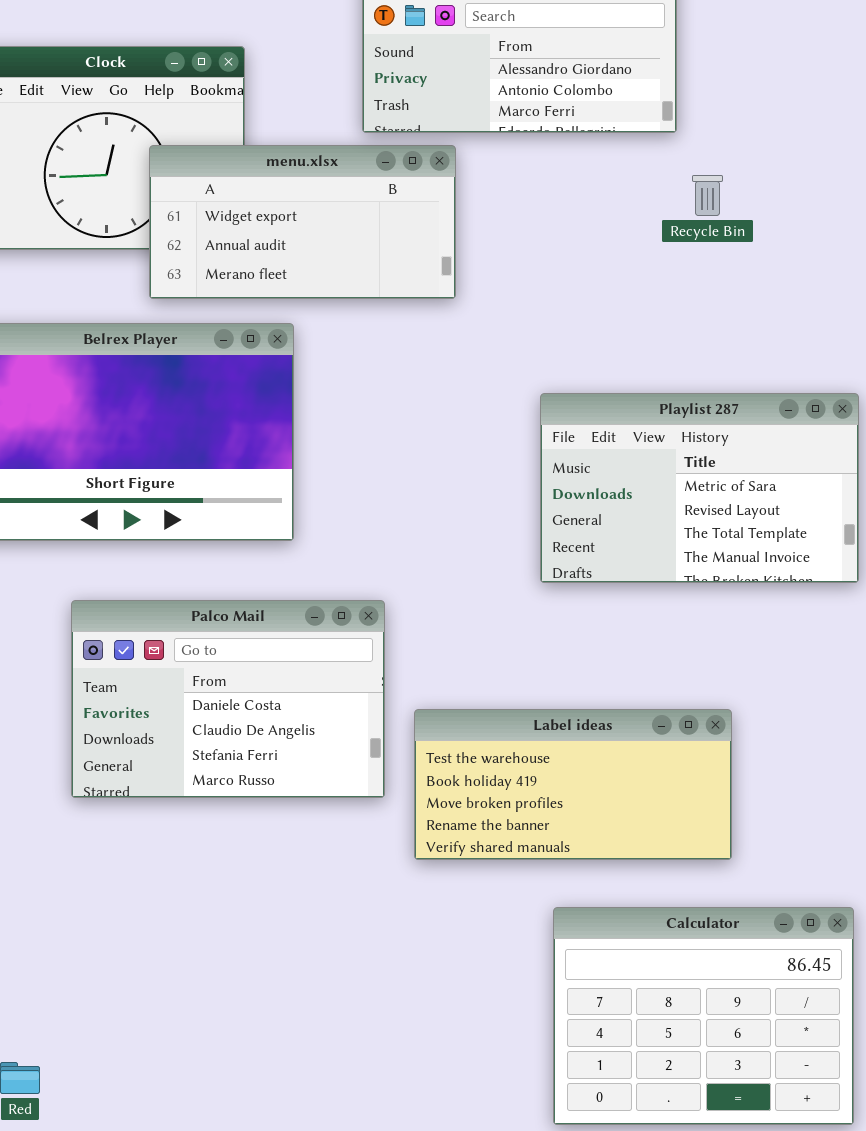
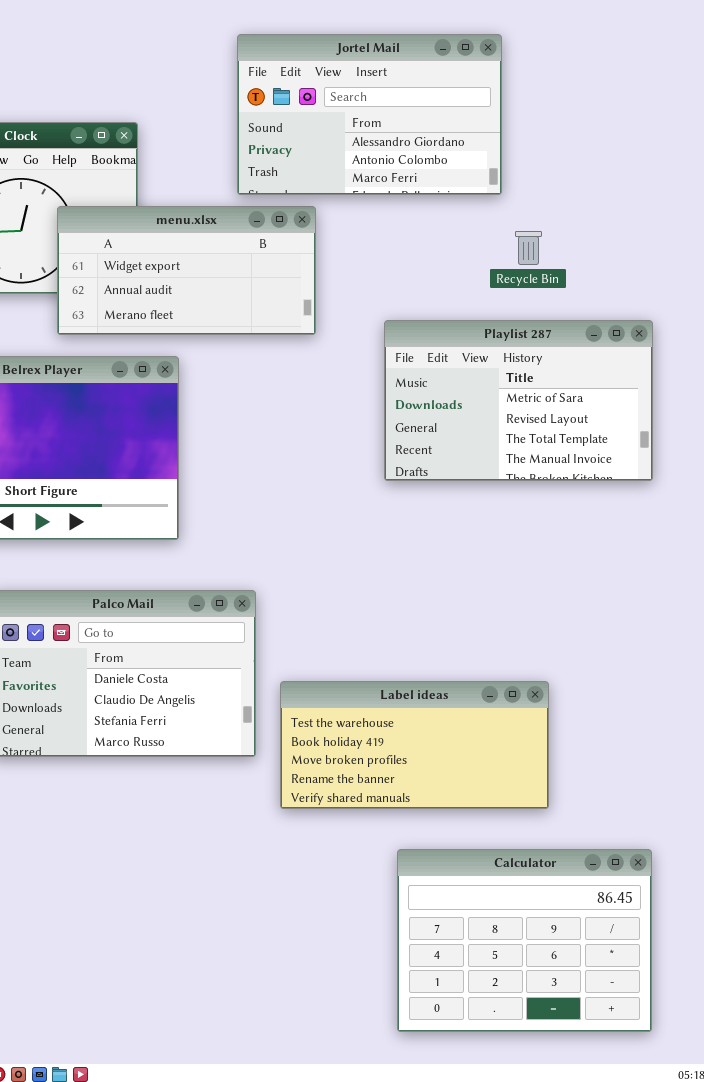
Playlist 287: [540,393,859,583] -> [384,320,653,481], moved

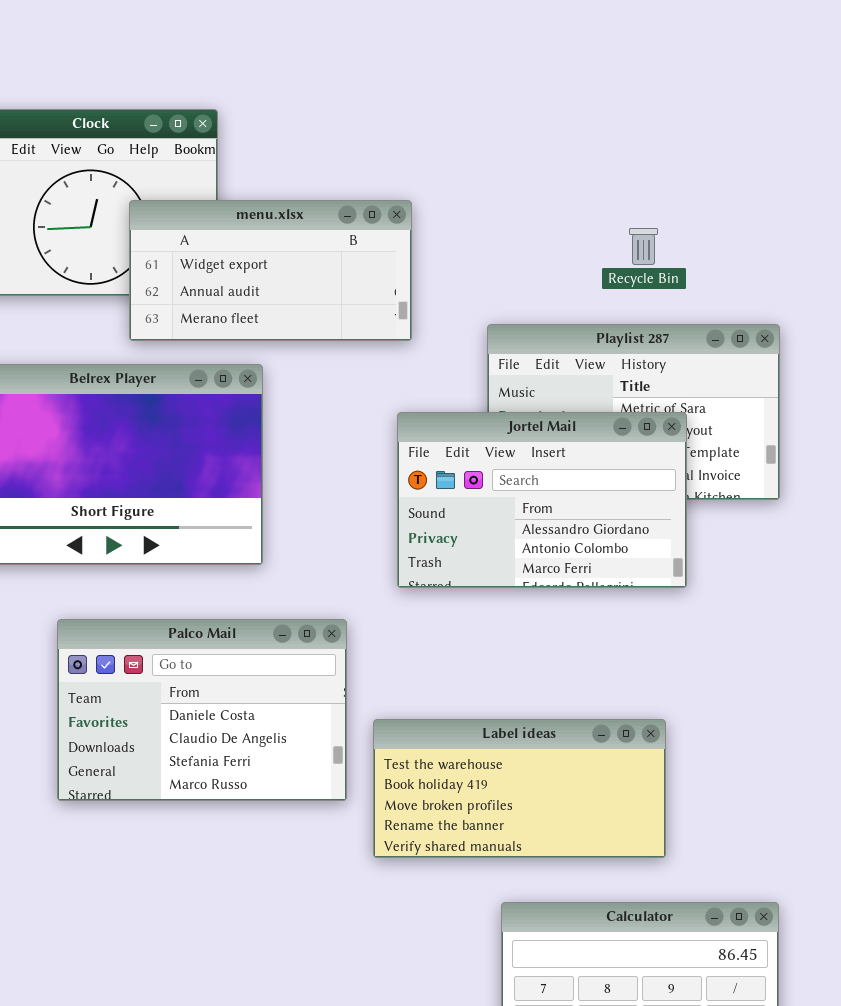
Jortel Mail: [237,34,502,195] -> [397,412,687,588], moved

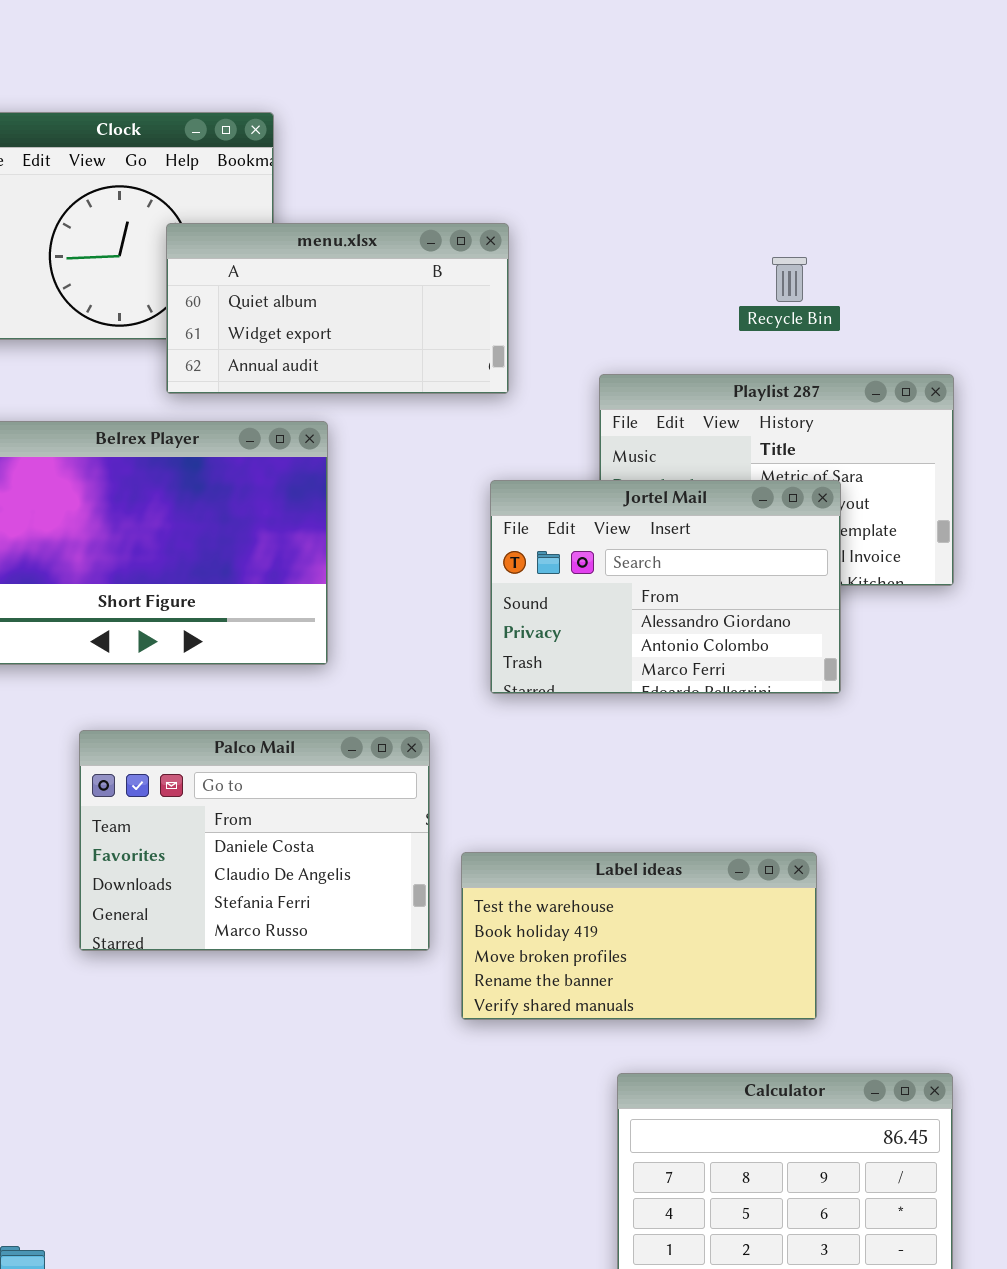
menu.xlsx: [129,200,412,341] -> [166,223,509,394], scrolled up 1 row

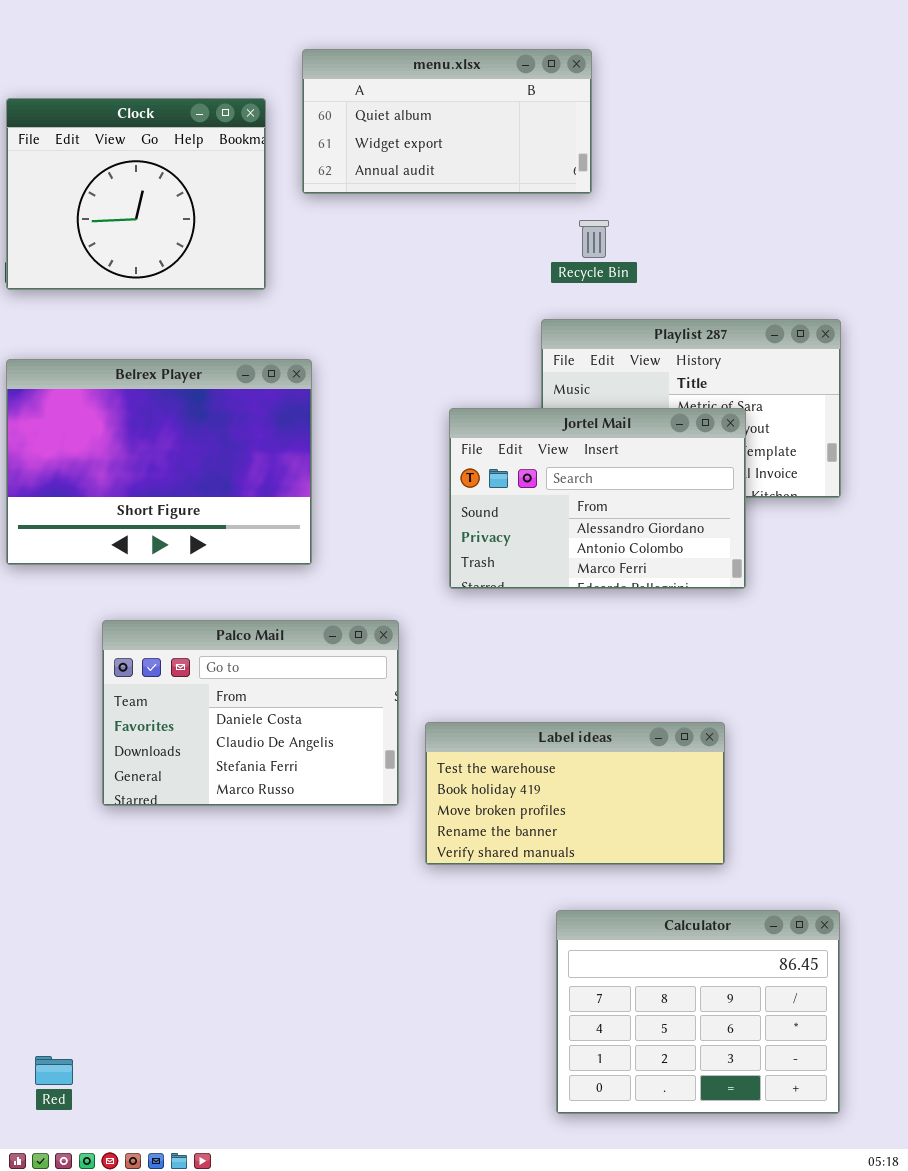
menu.xlsx: [166,223,509,394] -> [302,49,592,194], moved
Recycle Bin: [772,257,807,302] -> [579,220,609,258], moved

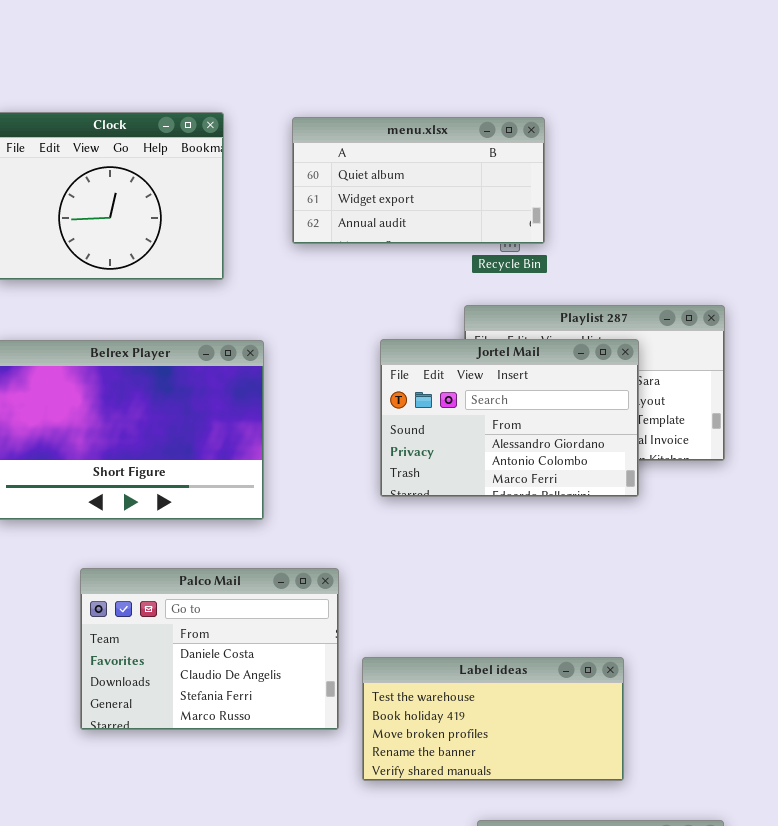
menu.xlsx: [302,49,592,194] -> [292,117,545,244], moved
Jortel Mail: [449,408,746,589] -> [380,339,639,497], moved

